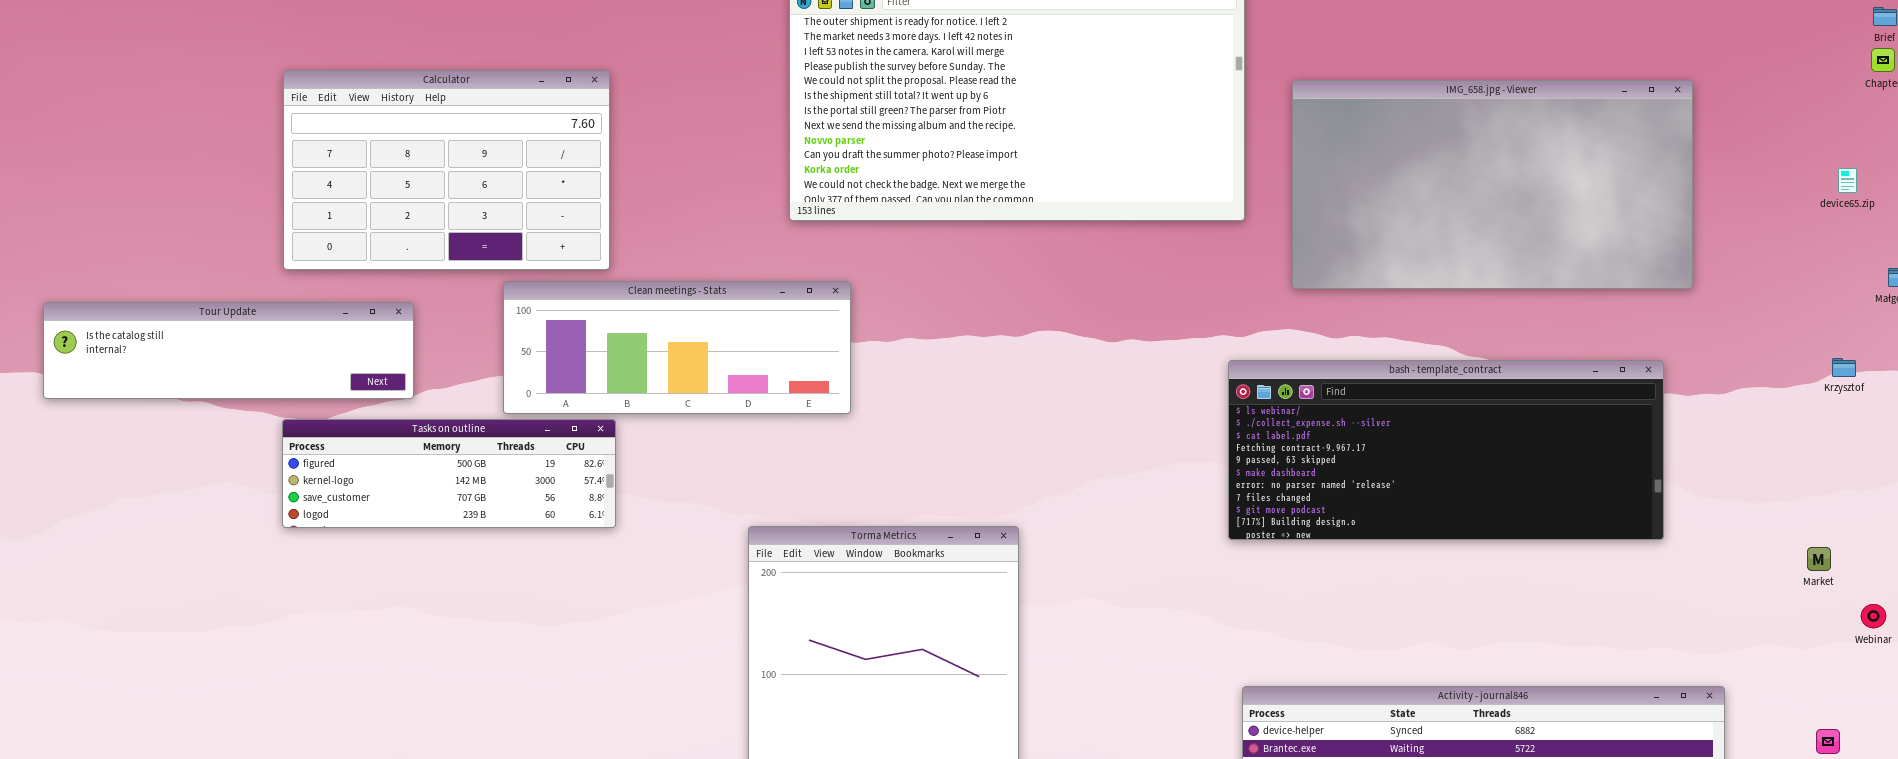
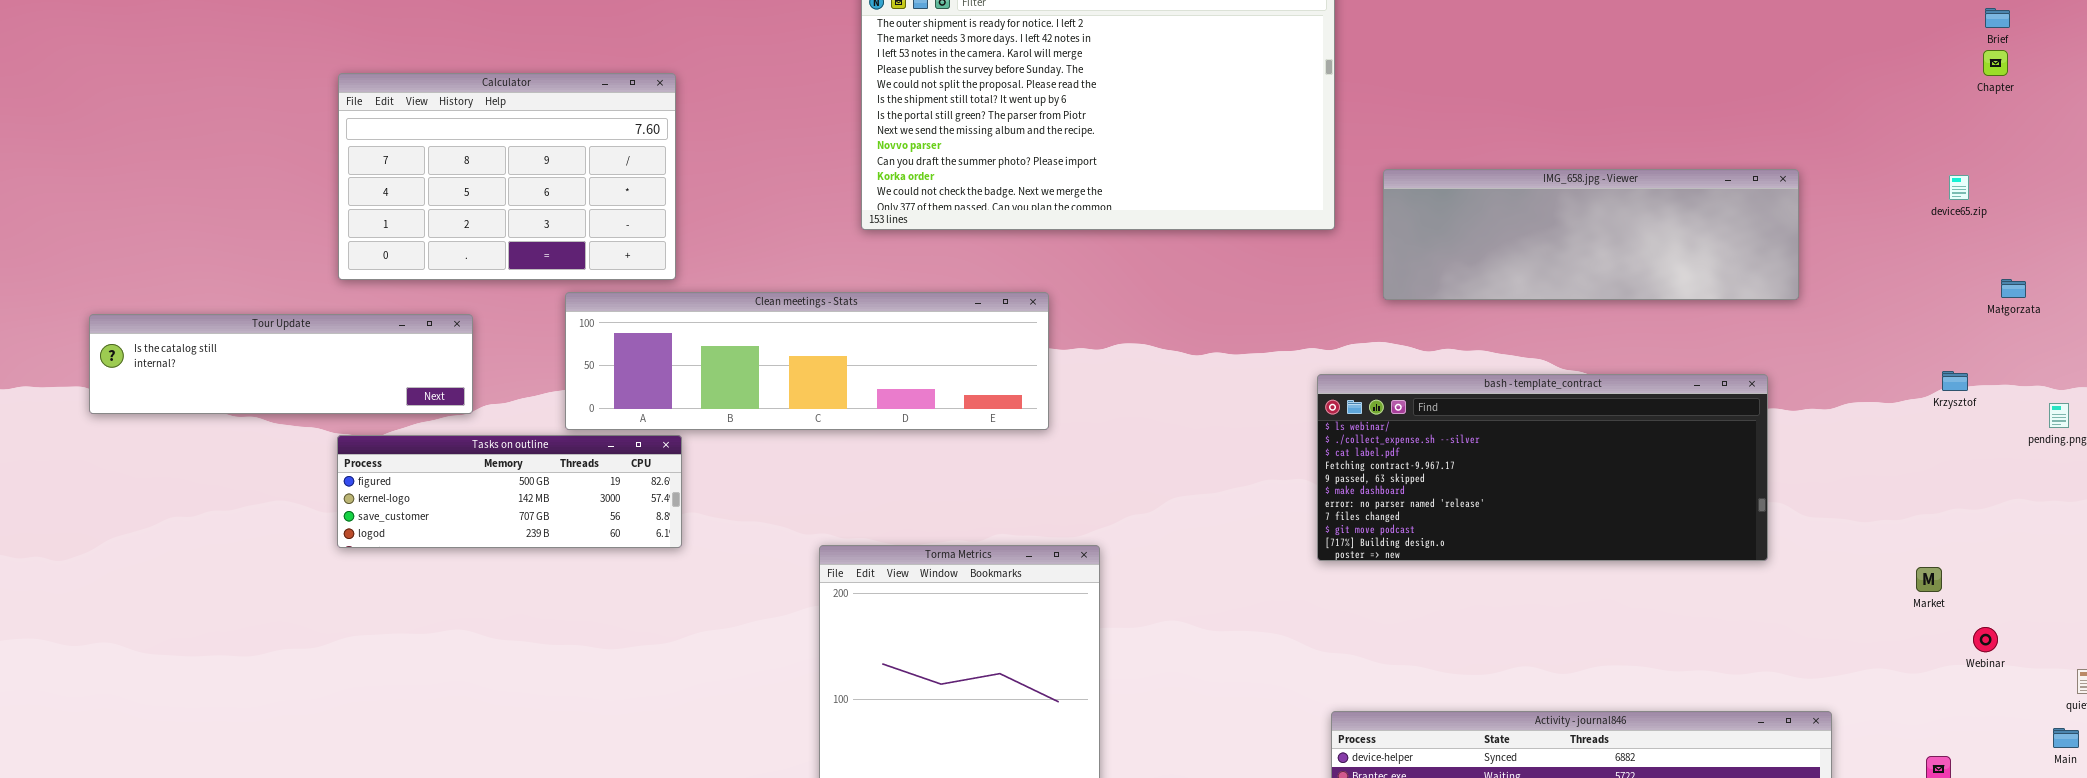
IMG_658.jpg - Viewer: [1292,80,1693,289] -> [1383,169,1799,300], resized
Clean meetings - Stats: [503,281,851,414] -> [565,292,1049,430], resized

